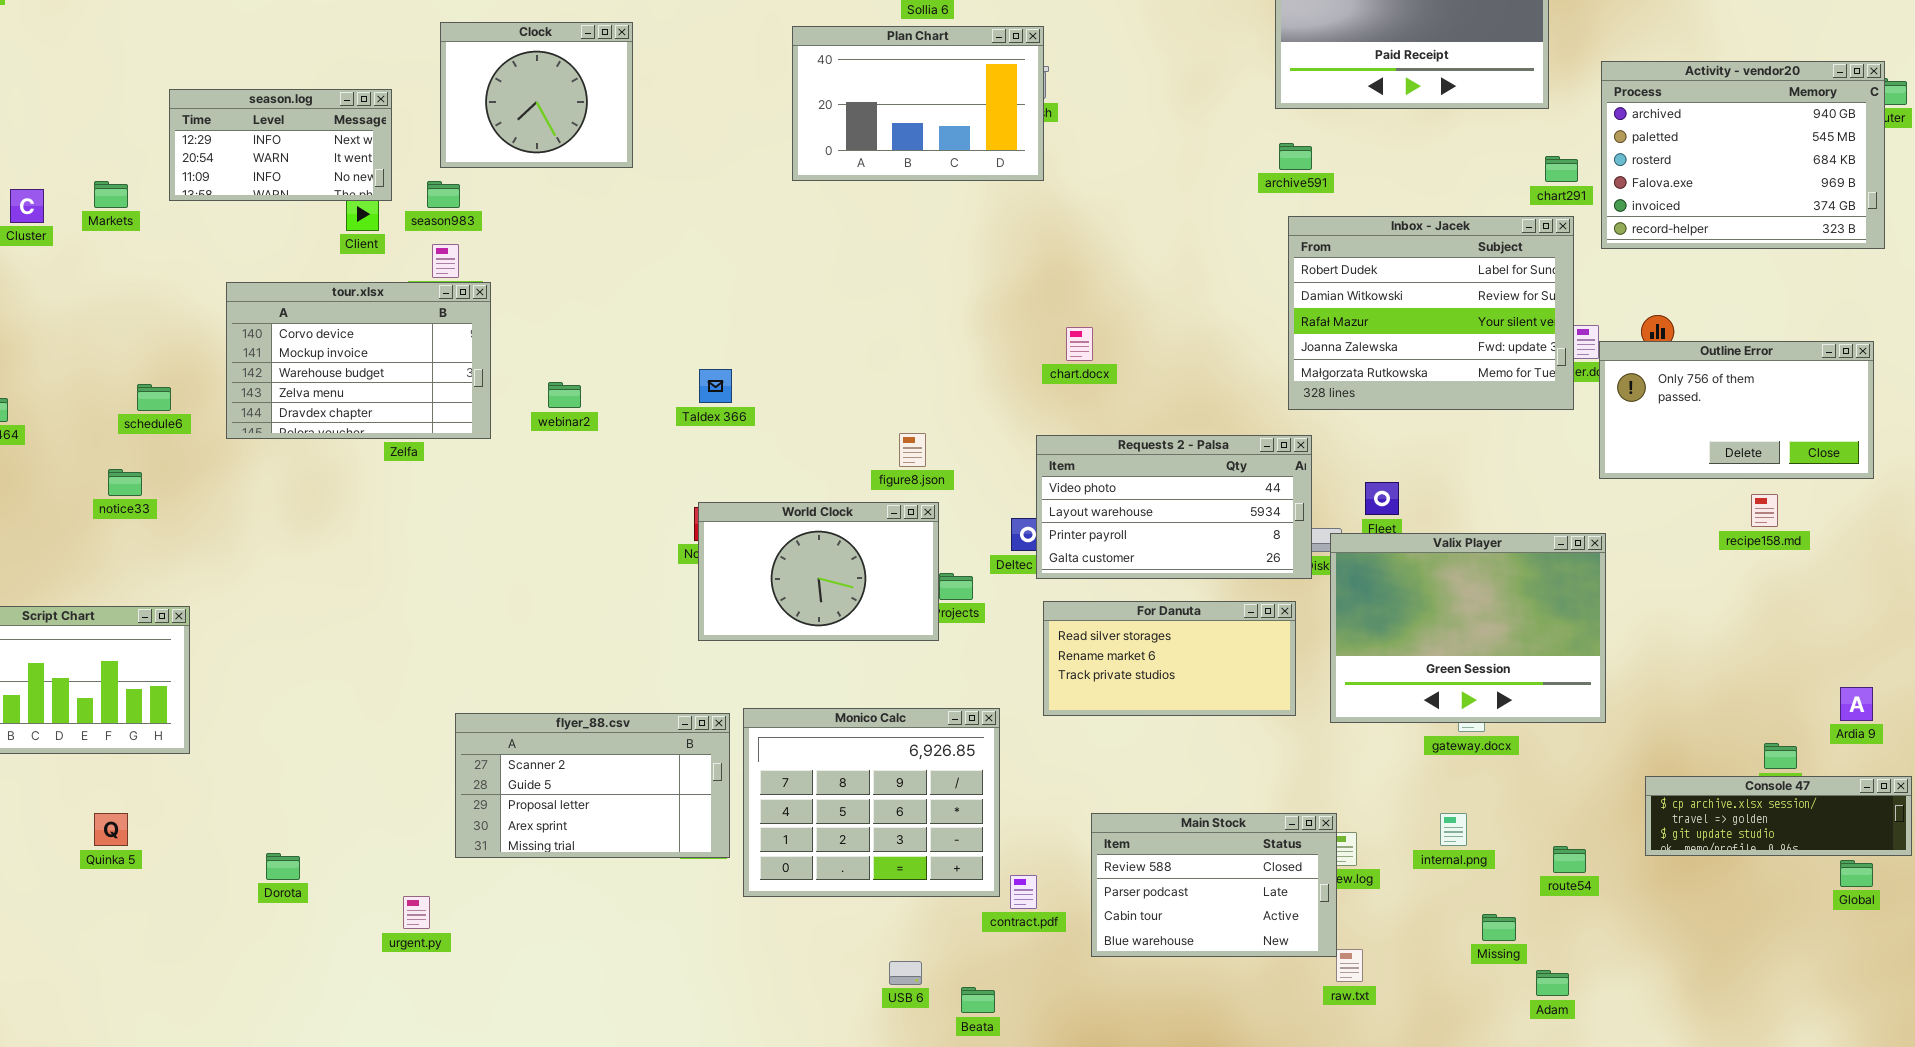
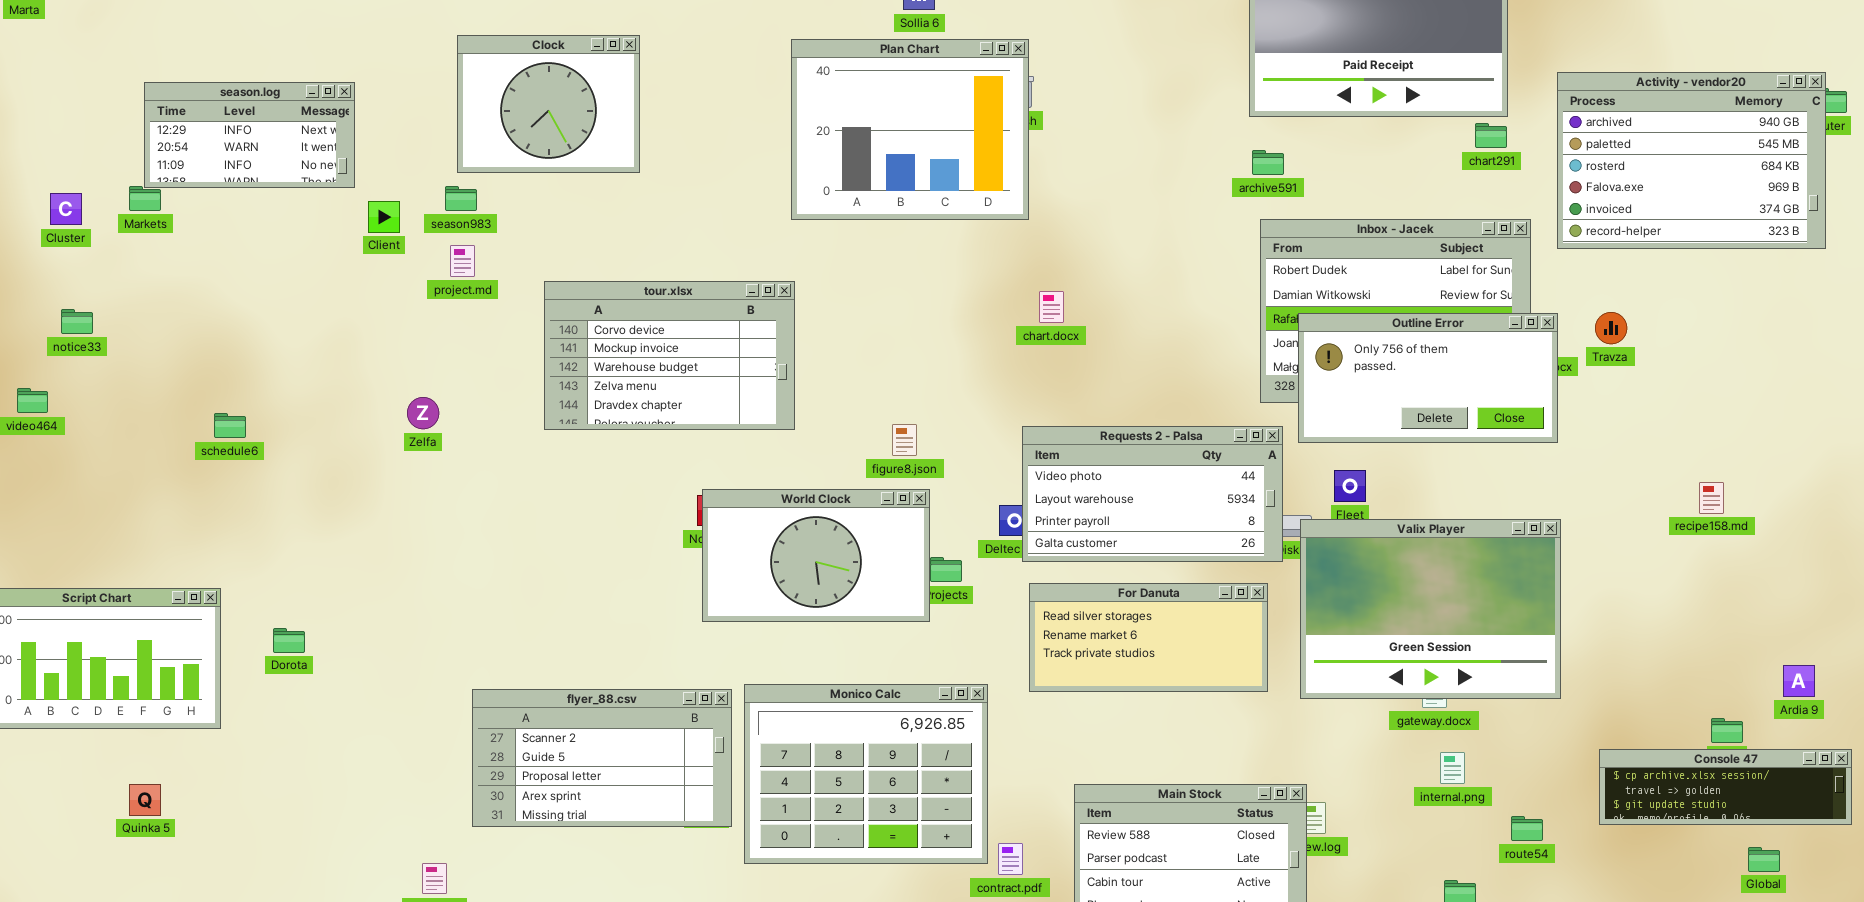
Plan Chart: [792,26,1044,181] -> [791,39,1029,220], resized
season.log: [169,89,392,201] -> [144,82,355,188], moved
chart291: [1545,156,1578,182] -> [1475,123,1507,148], moved
tour.xlsx: [226,282,491,439] -> [544,281,795,430], moved
chart.docx: [1066,327,1093,361] -> [1039,291,1064,323], moved
Outline Error: [1599,341,1874,479] -> [1298,313,1558,443], moved
schedule6: [137,384,171,411] -> [214,413,246,438], moved
notice33: [108,469,142,496] -> [61,309,93,334], moved
internal.png: [1440,813,1467,846] -> [1440,752,1465,784], moved
Dorota: [266,853,300,880] -> [273,628,305,653], moved
Global: [1840,860,1873,887] -> [1748,847,1780,872], moved

